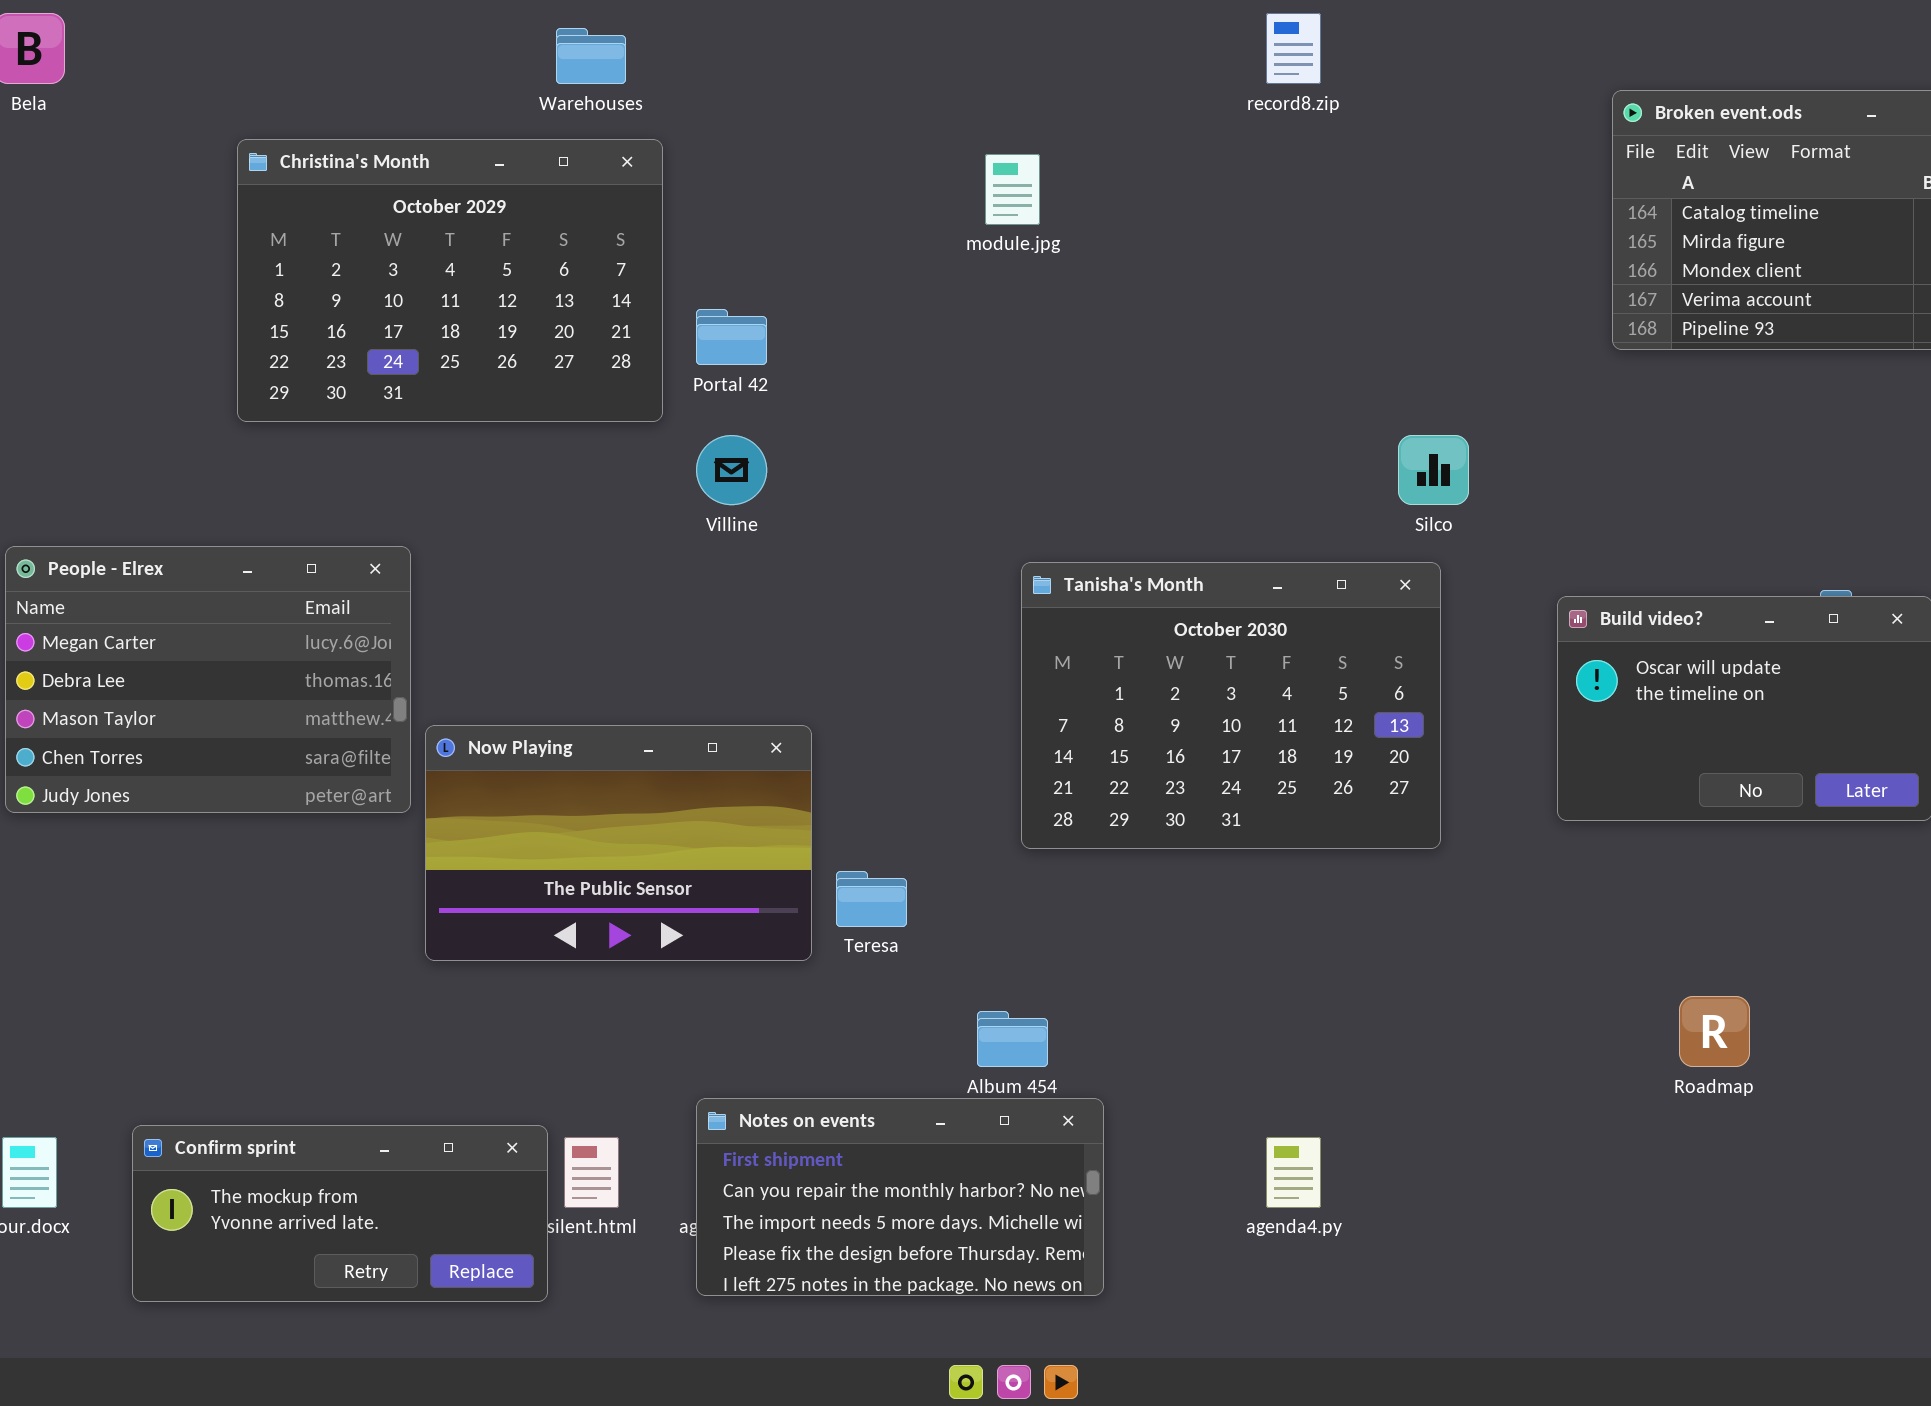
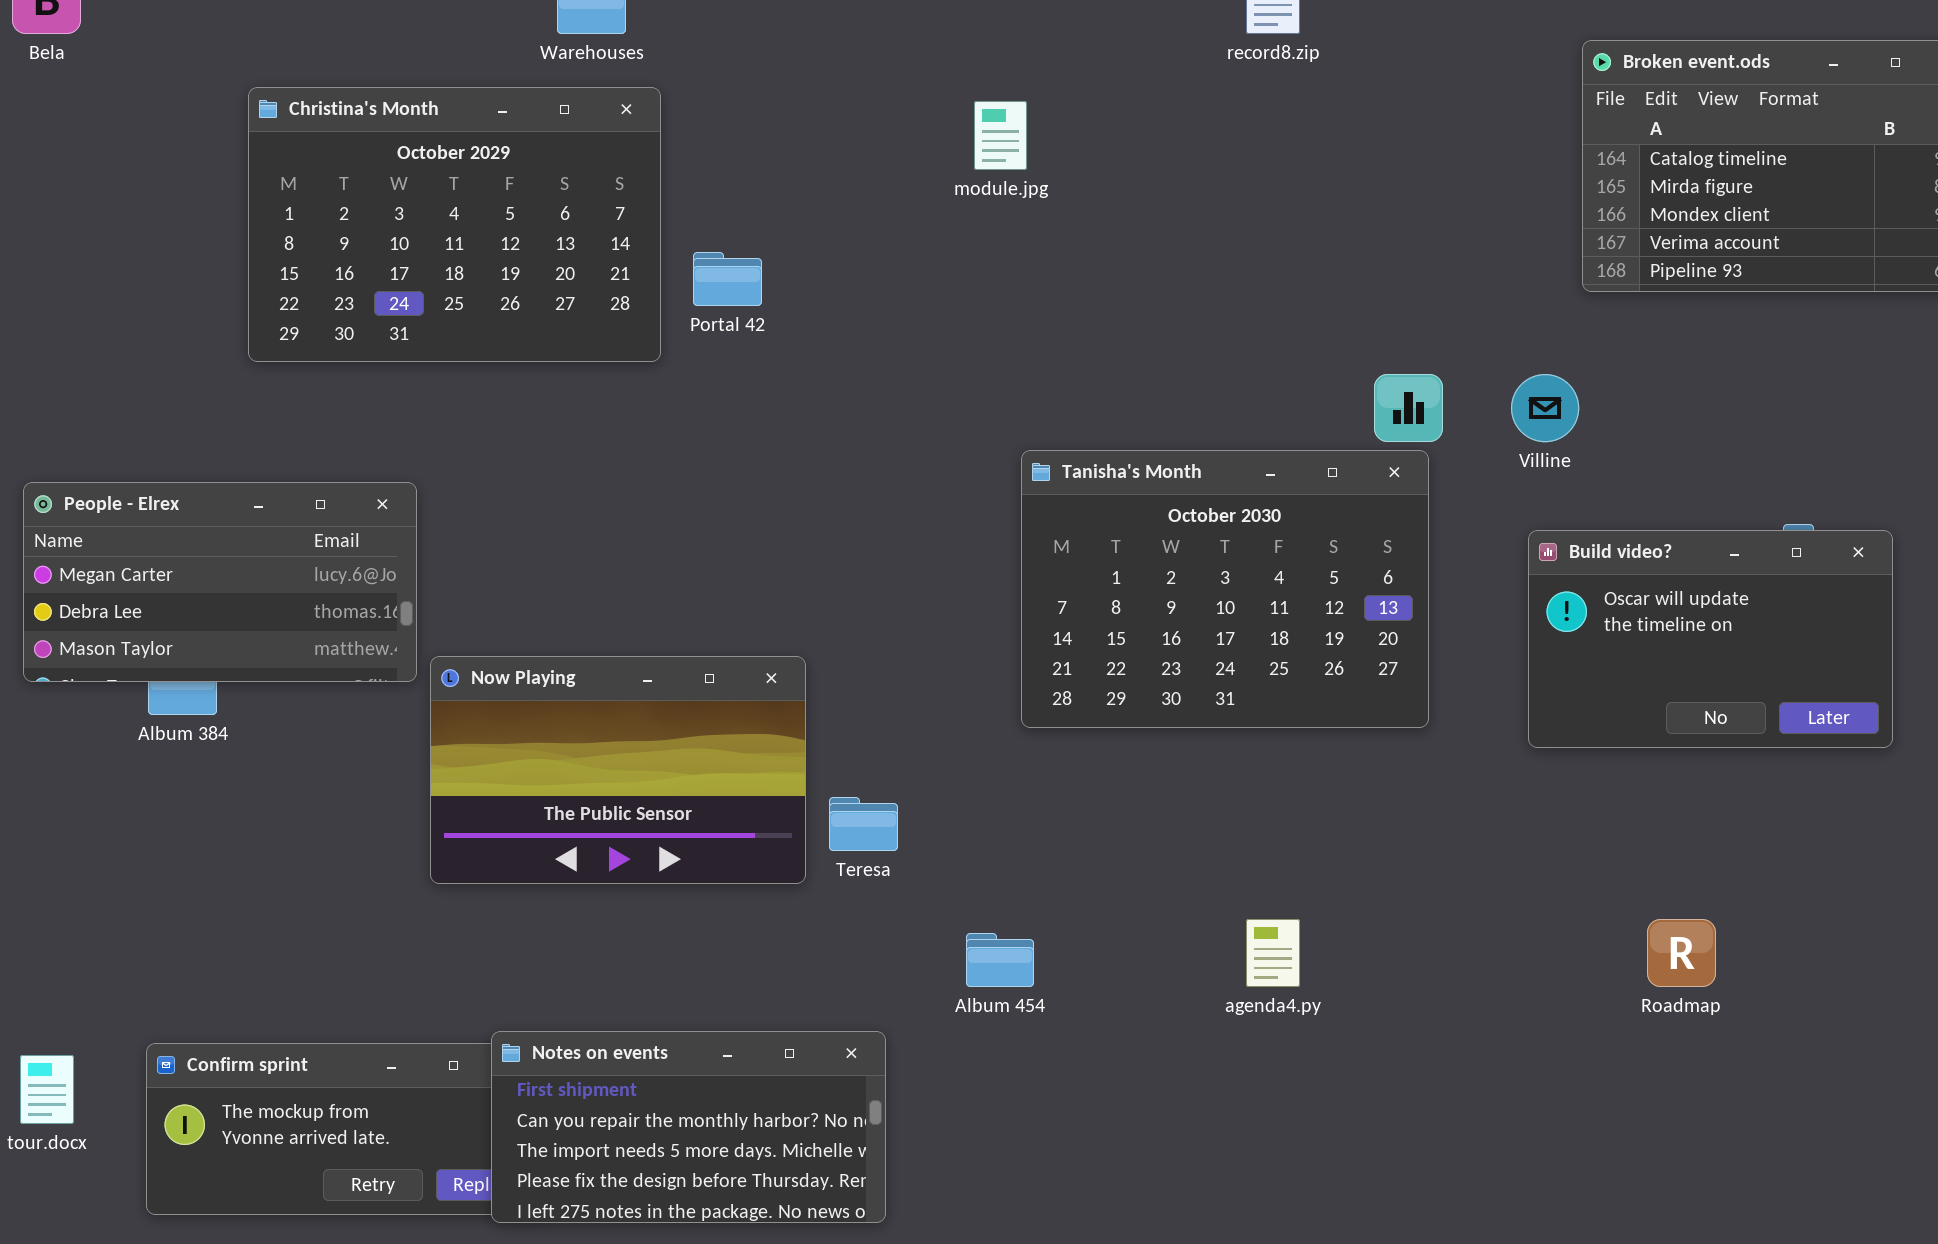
Villine: [696,435,767,505] -> [1511,374,1579,442], moved
People - Elrex: [5,546,411,813] -> [23,482,417,682], resized
Tanisha's Month: [1021,562,1441,849] -> [1021,450,1429,728], moved
Notes on events: [696,1098,1104,1296] -> [491,1031,886,1223], moved
agenda4.py: [1266,1137,1321,1208] -> [1246,919,1300,987], moved

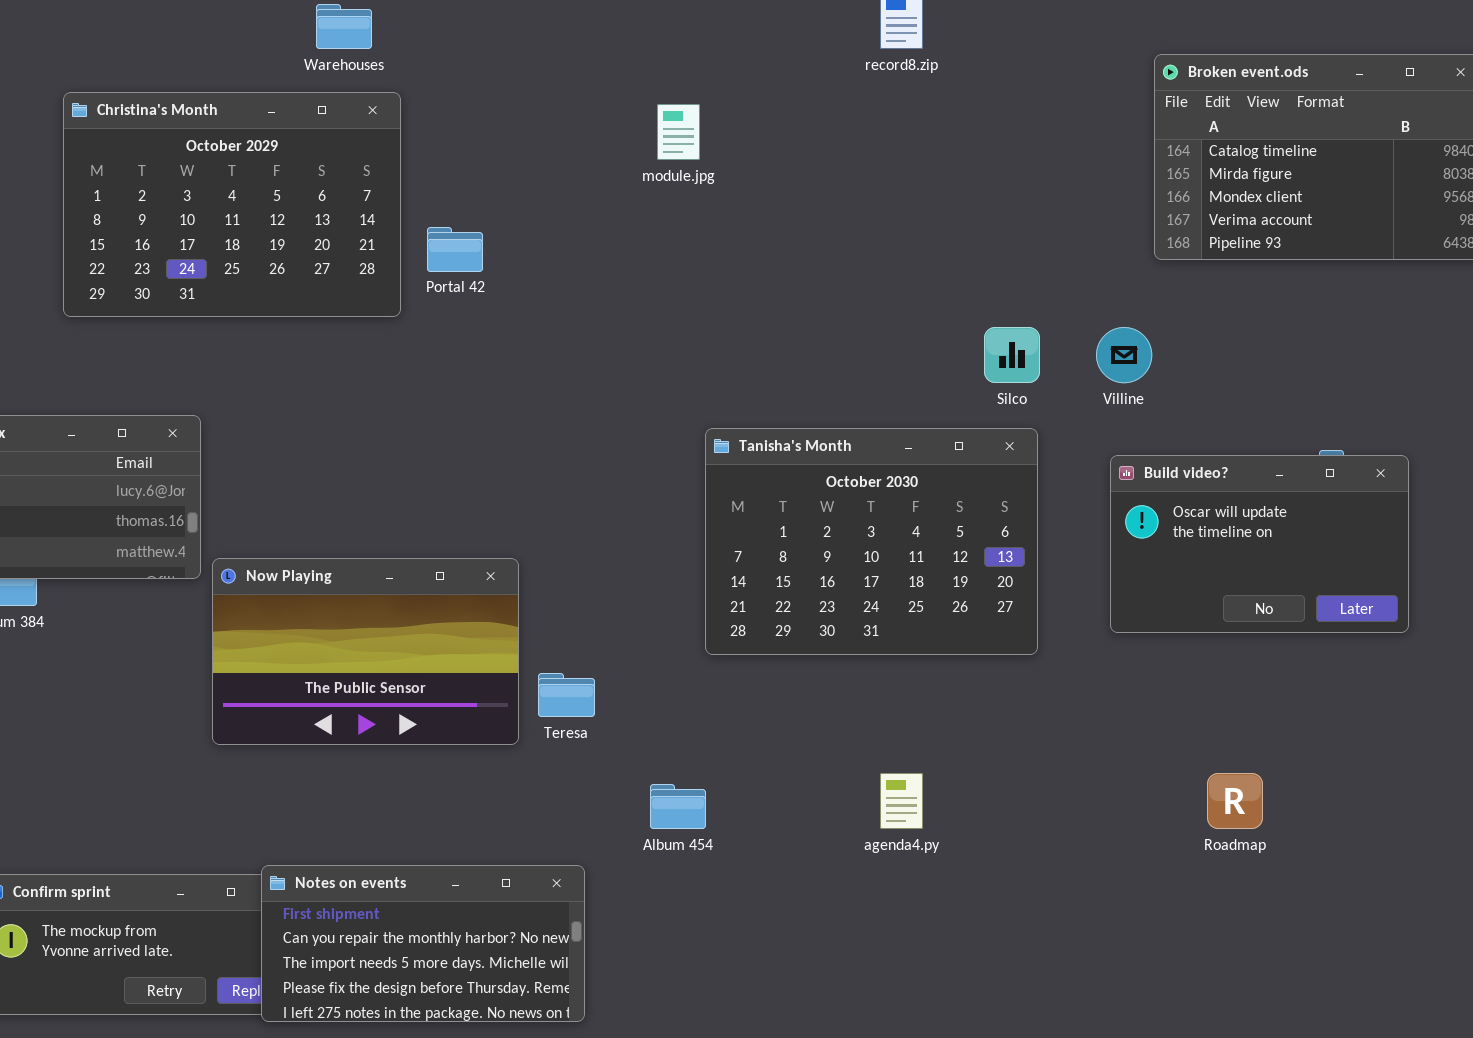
Tanisha's Month: [1021,450,1429,728] -> [705,428,1038,655], moved

